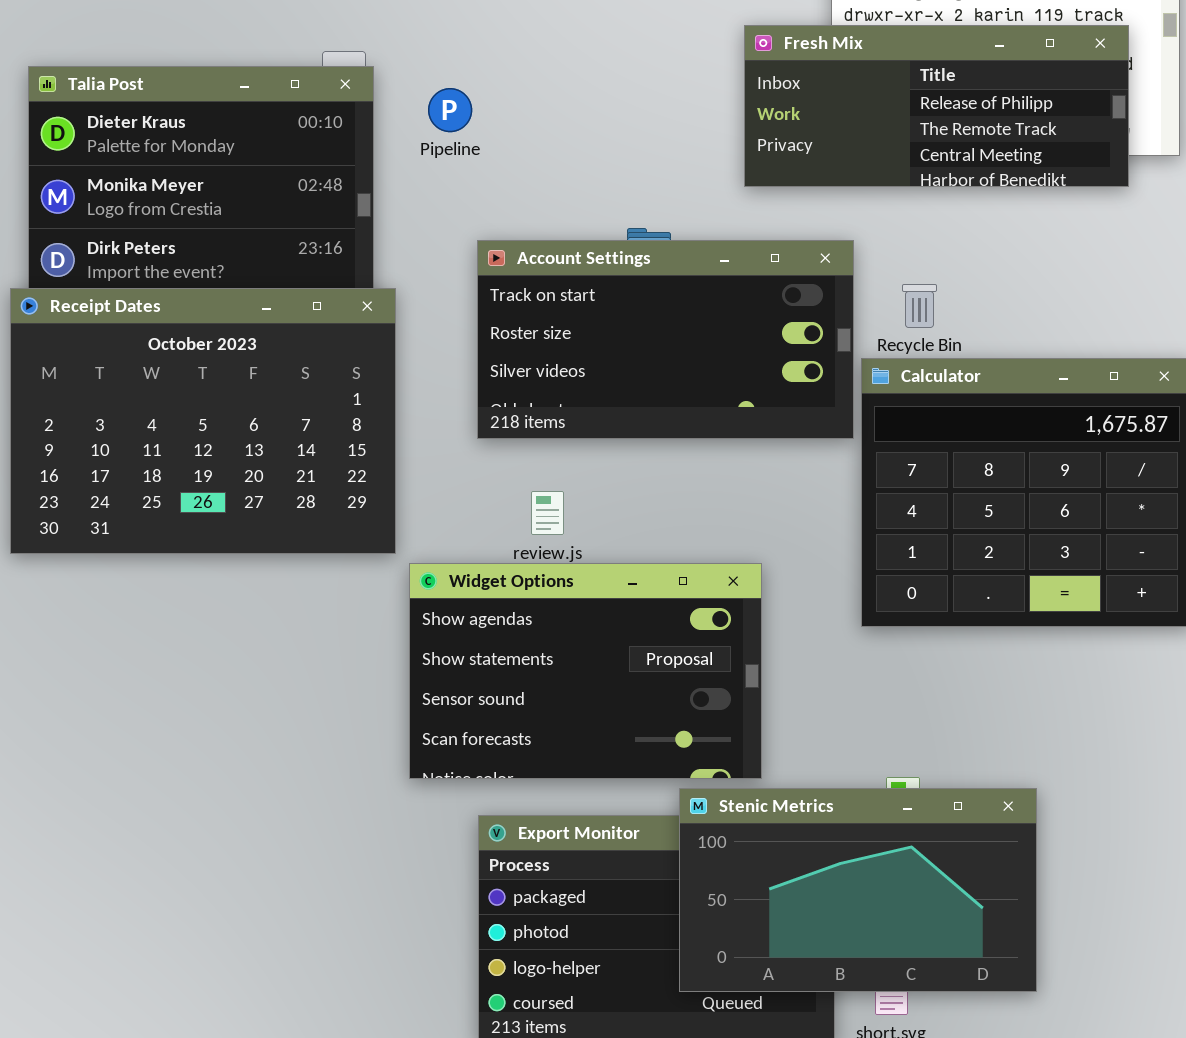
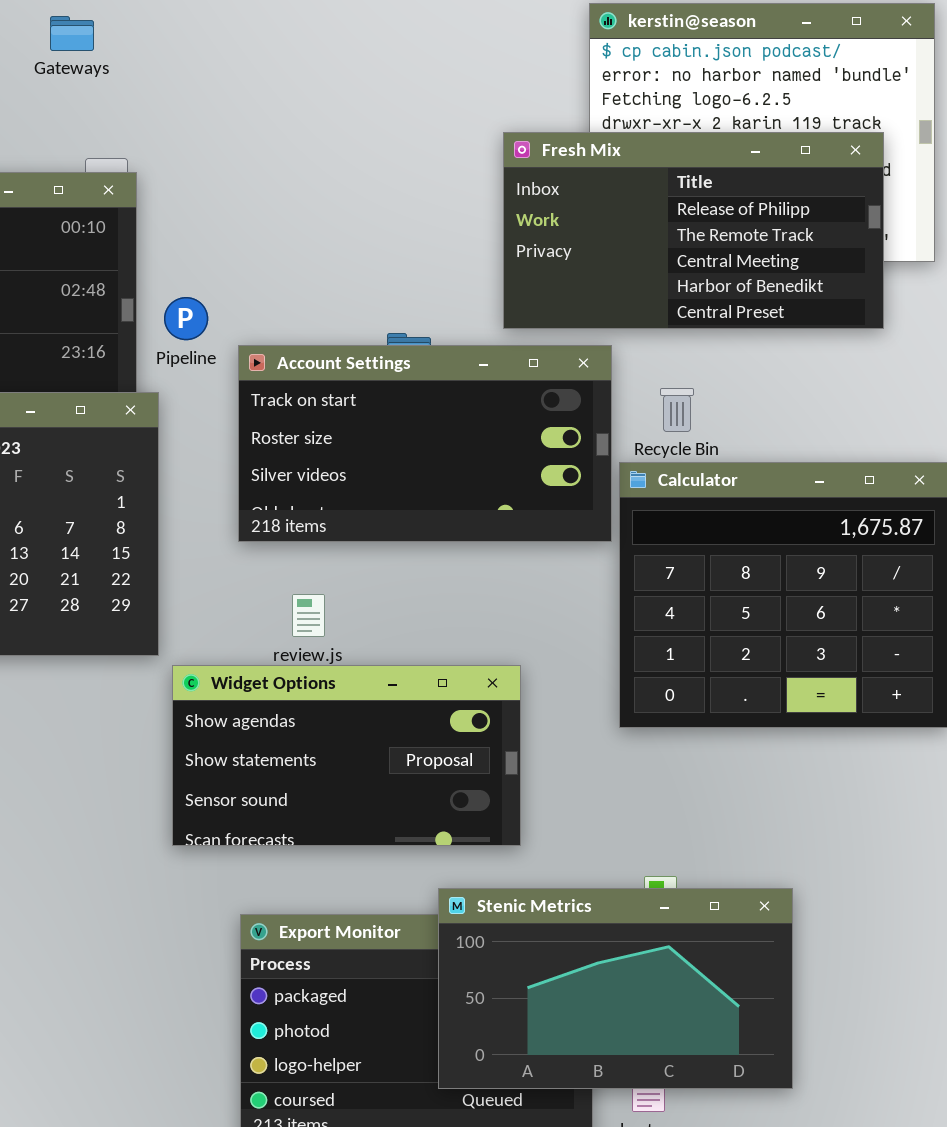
Fresh Mix: [744,25,1129,187] -> [503,132,884,329], resized
Pipeline: [428,88,472,132] -> [164,297,208,340], moved
Widget Options: [409,563,762,779] -> [172,665,521,846], resized

